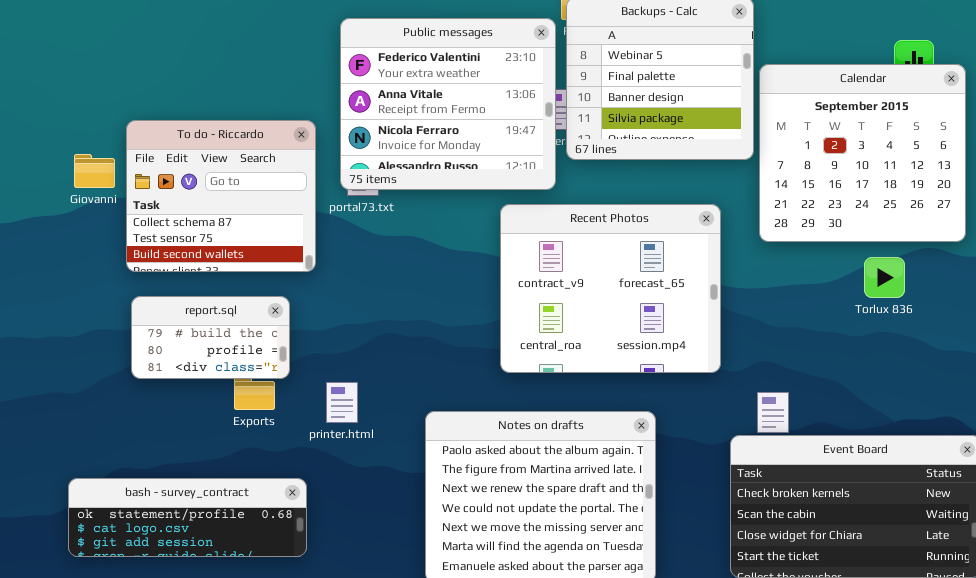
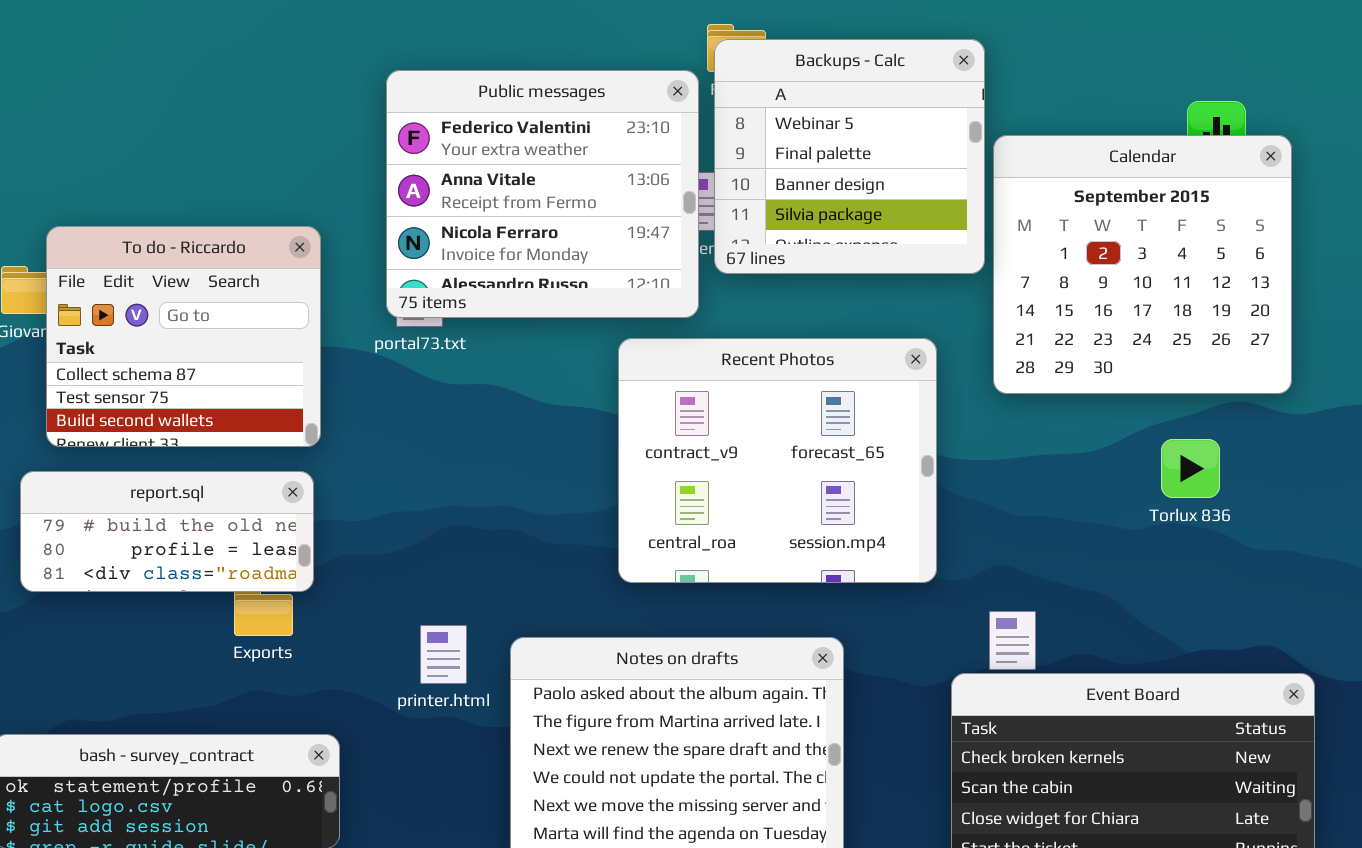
To do - Riccardo: [126,120,316,272] -> [46,226,321,447], moved
Torlux 836: [864,257,905,298] -> [1161,439,1220,498], moved
report.sql: [131,296,290,379] -> [20,471,314,592], resized
printer.html: [326,382,358,423] -> [420,625,467,684], moved

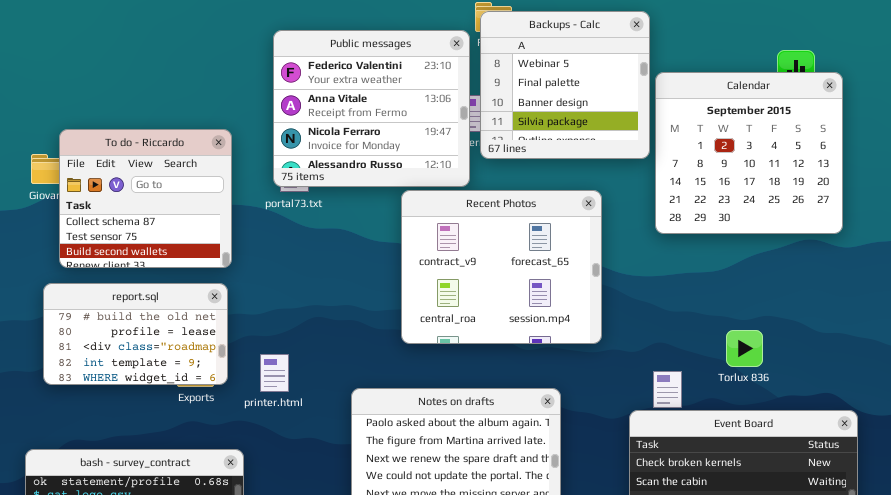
Recent Photos: [618,338,937,583] -> [401,190,602,344], moved
Torlux 836: [1161,439,1220,498] -> [726,330,763,367], moved
report.sql: [20,471,314,592] -> [43,283,228,385], resized
printer.html: [420,625,467,684] -> [260,354,289,392], moved

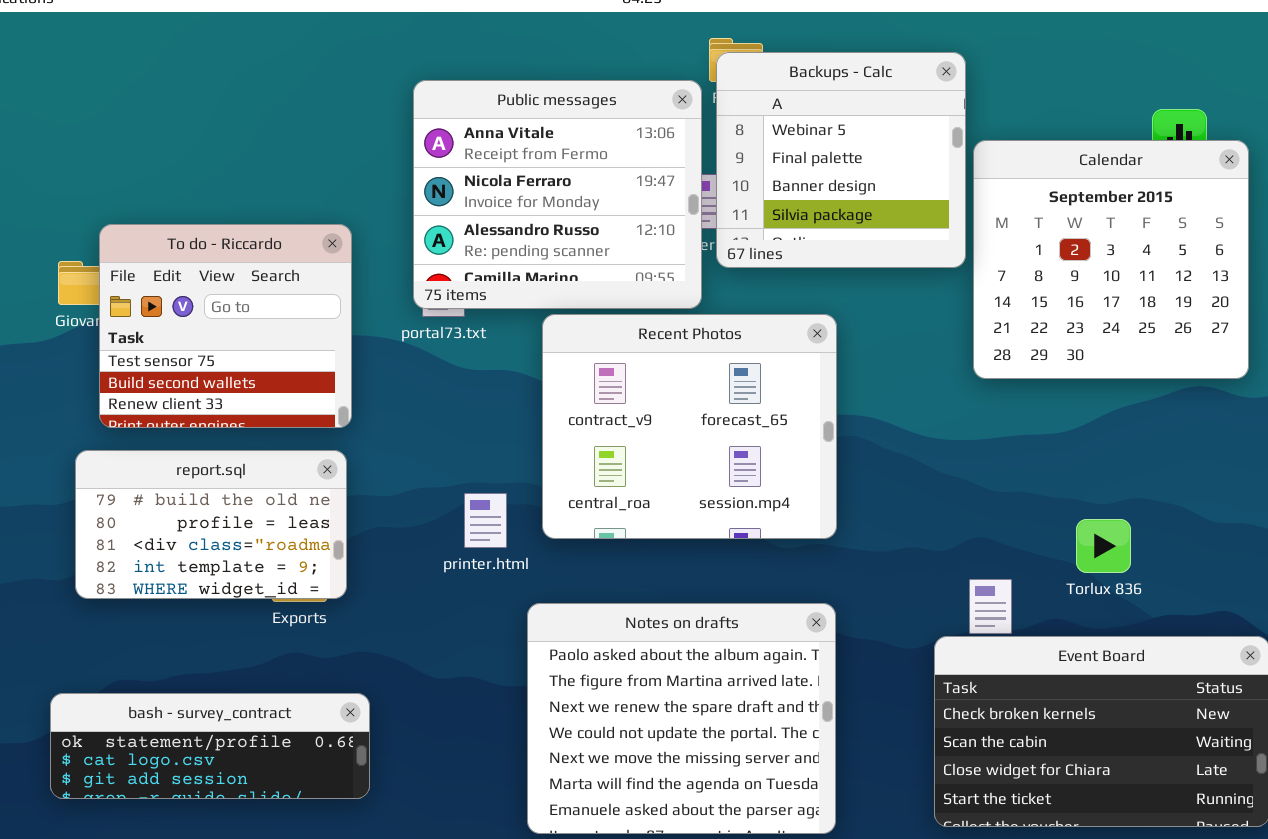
Public messages: [273,30,470,187] -> [413,80,702,309], scrolled down 1 row
To do - Riccardo: [59,129,232,268] -> [99,224,352,428], scrolled down 1 row
Recent Photos: [401,190,602,344] -> [542,314,837,539], moved
printer.html: [260,354,289,392] -> [464,493,507,548], moved

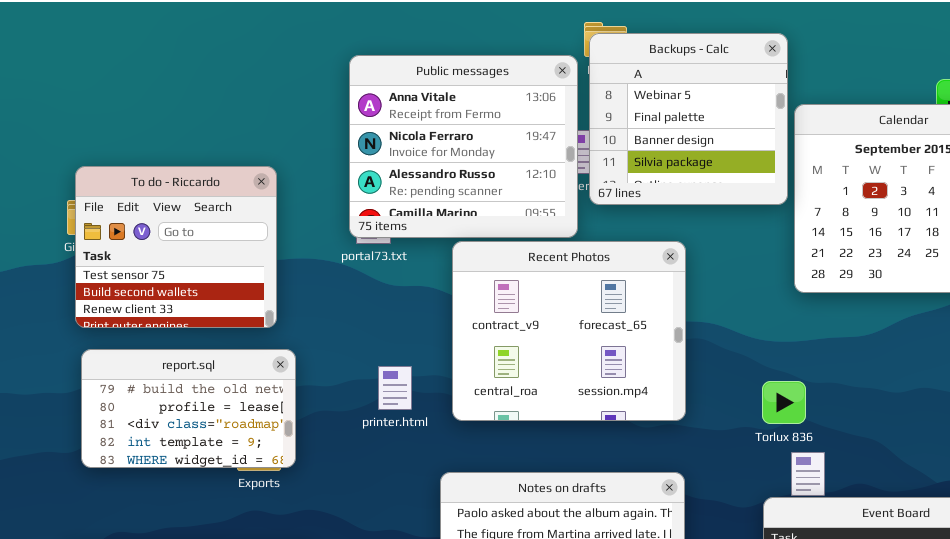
To do - Riccardo: [99,224,352,428] -> [75,166,277,328], moved
printer.html: [464,493,507,548] -> [378,366,412,410], moved
Torlux 836: [1076,519,1131,573] -> [762,381,806,424], moved

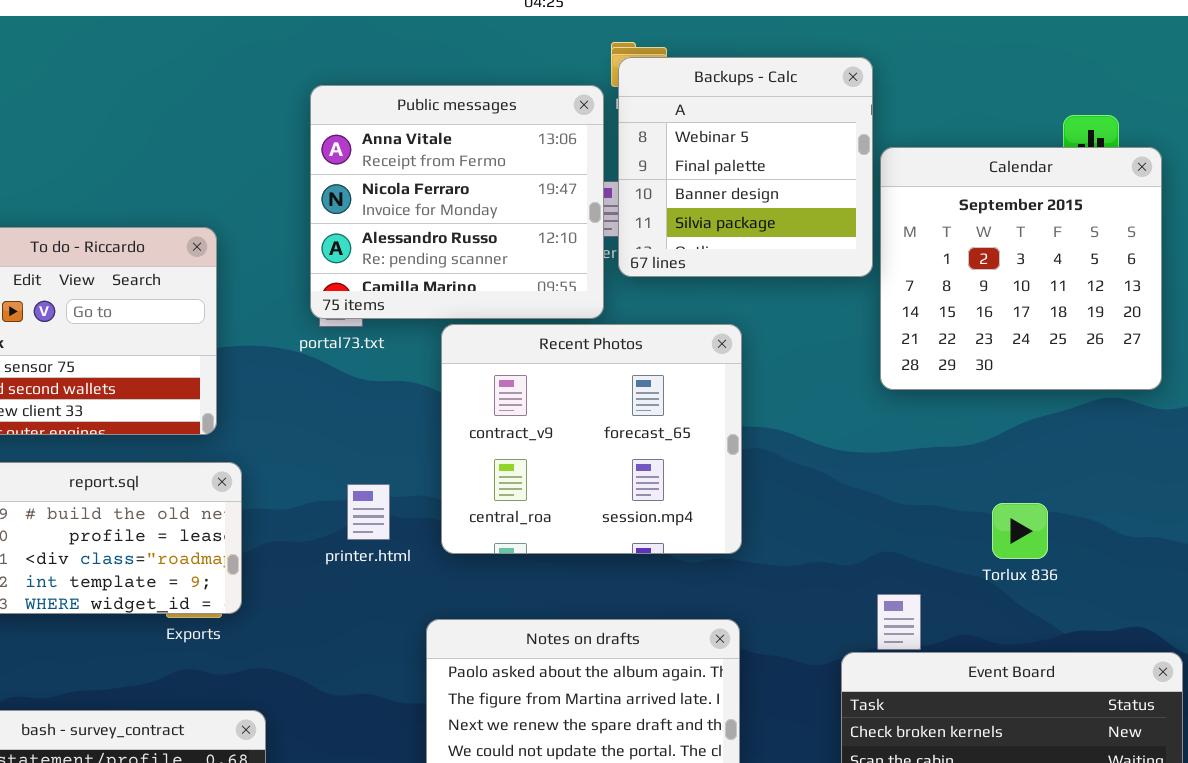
Torlux 836: [762,381,806,424] -> [992,503,1048,559], moved

